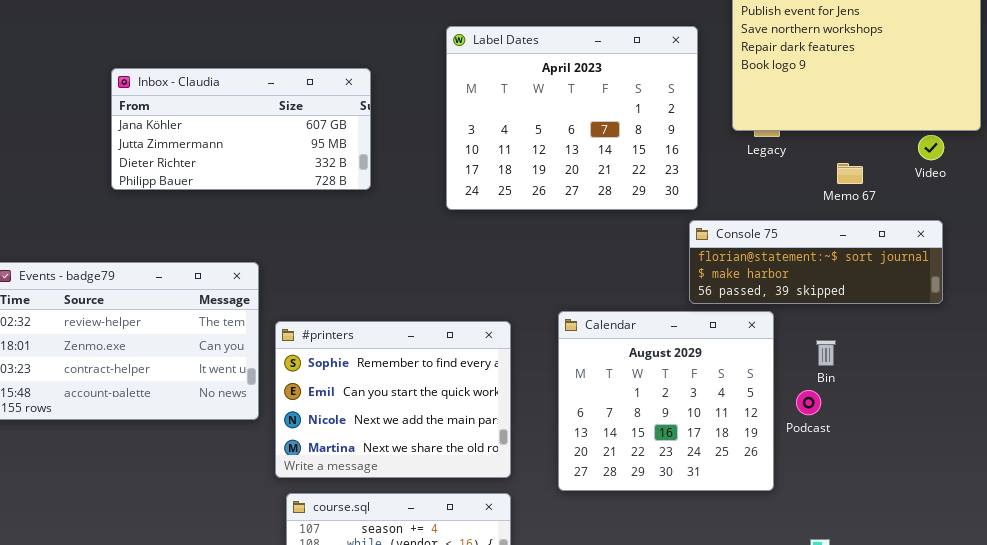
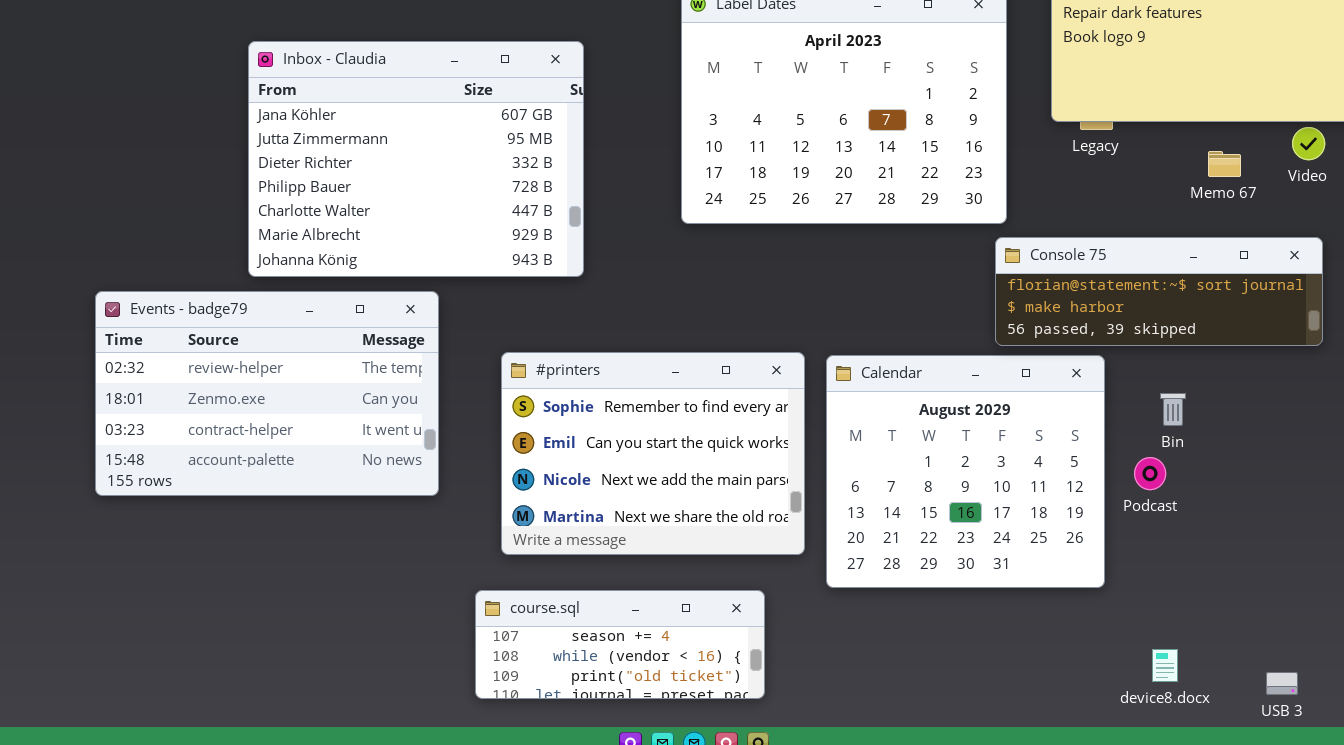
Inbox - Claudia: [111,68,371,190] -> [248,41,584,277], resized
Memo 67: [837,163,863,184] -> [1208,151,1241,177], moved
#printers: [275,321,511,478] -> [501,352,805,555], moved

